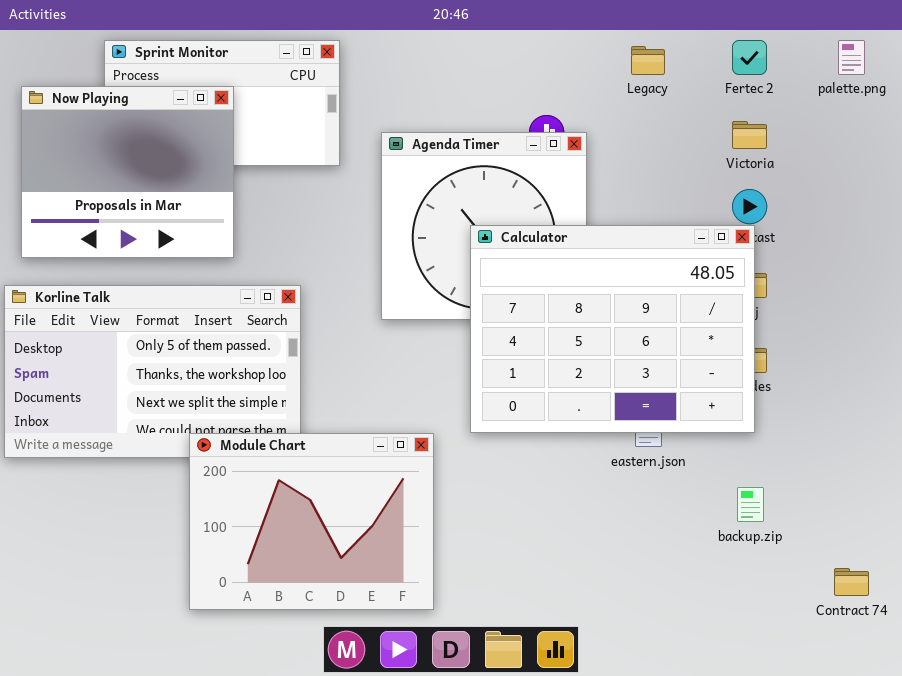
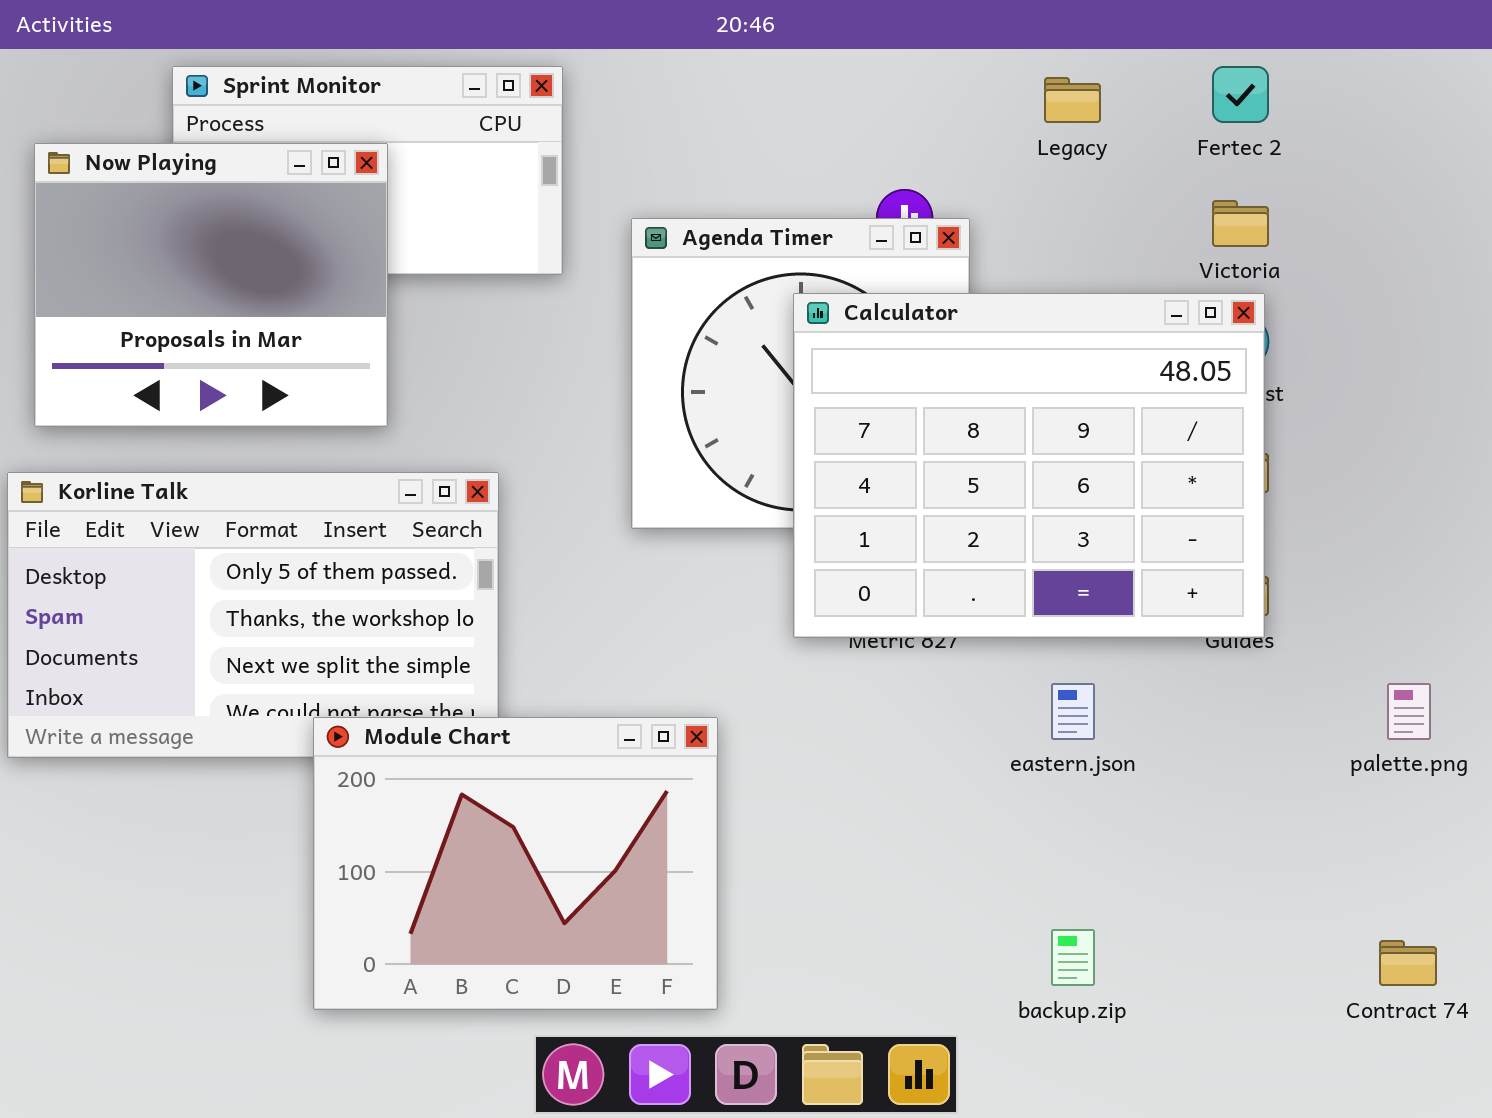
palette.png: [838,40,865,75] -> [1387,683,1431,740], moved
Calculator: [470,225,755,433] -> [793,293,1265,638], moved
backup.zip: [737,487,764,522] -> [1051,929,1095,986], moved

